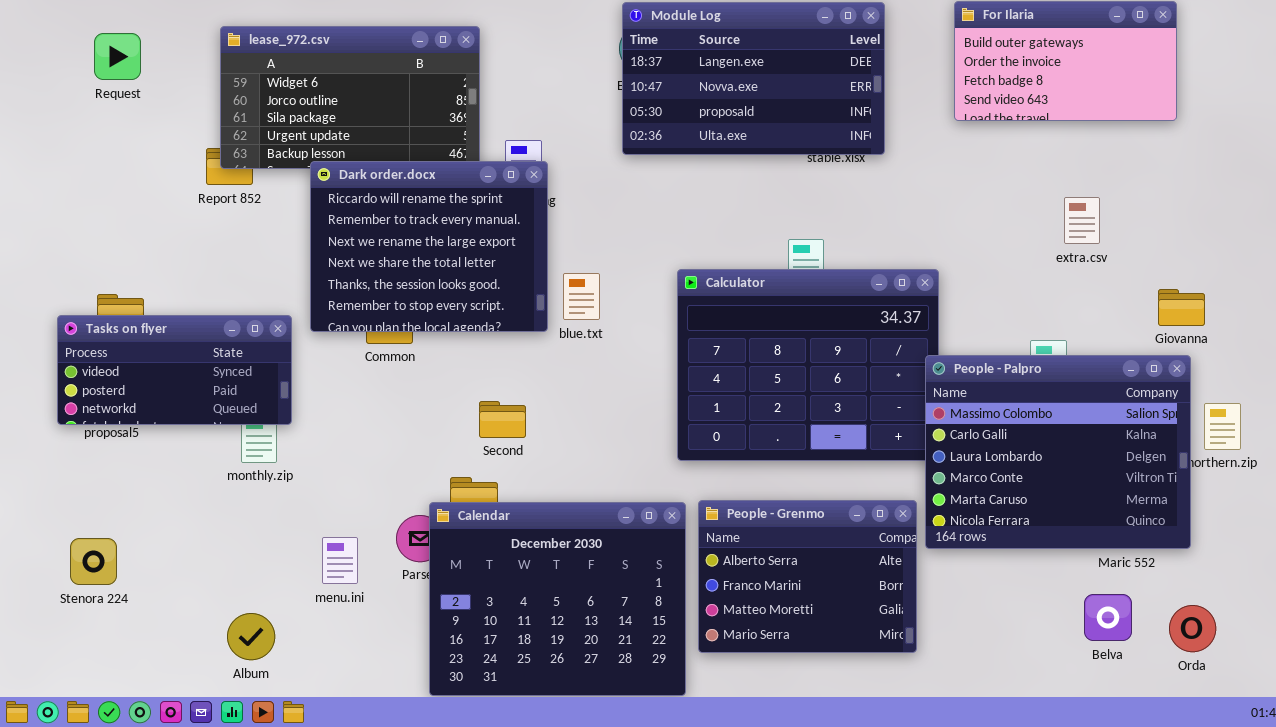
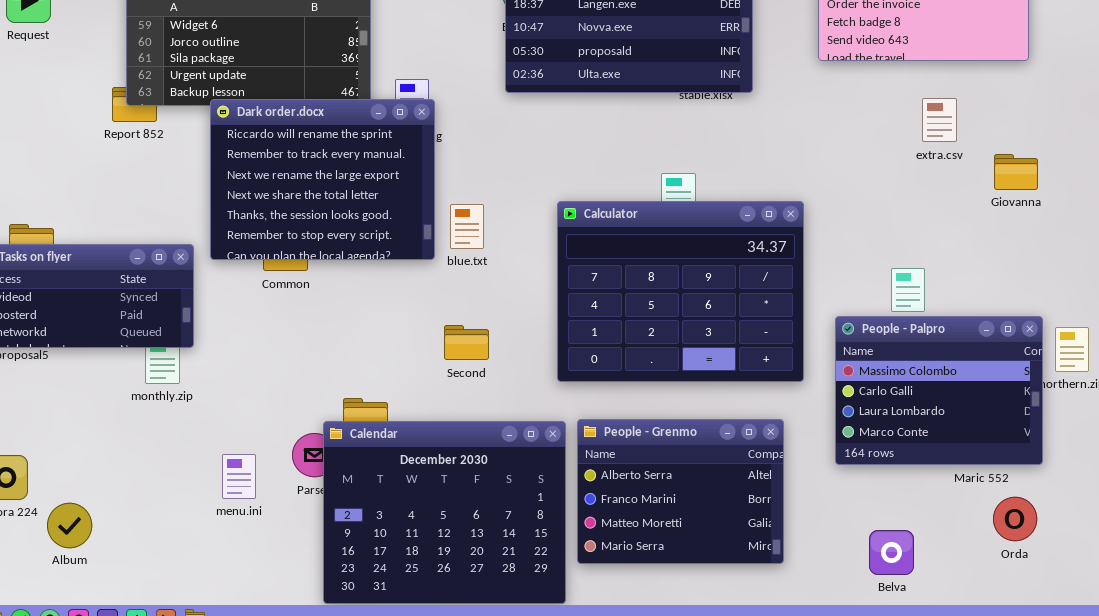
extra.csv: [1064,197,1100,244] -> [922,98,957,142], moved
Giovanna: [1158,289,1205,326] -> [994,154,1038,190], moved
People - Palpro: [925,355,1191,549] -> [835,316,1043,465], resized
Second: [479,401,526,438] -> [444,325,489,360], moved
Belva: [1084,594,1132,641] -> [869,530,914,575], moved
Orda: [1169,605,1216,652] -> [993,497,1037,541], moved
Album: [227,613,275,660] -> [47,503,92,548], moved

